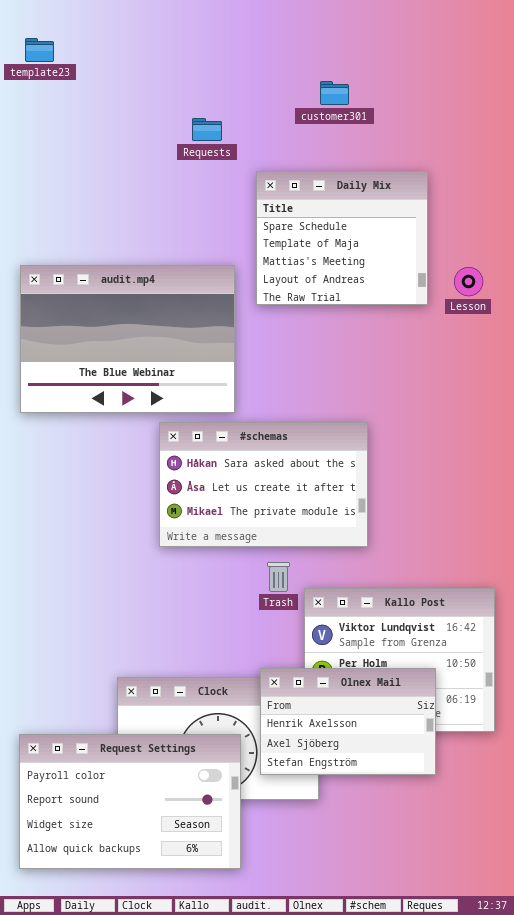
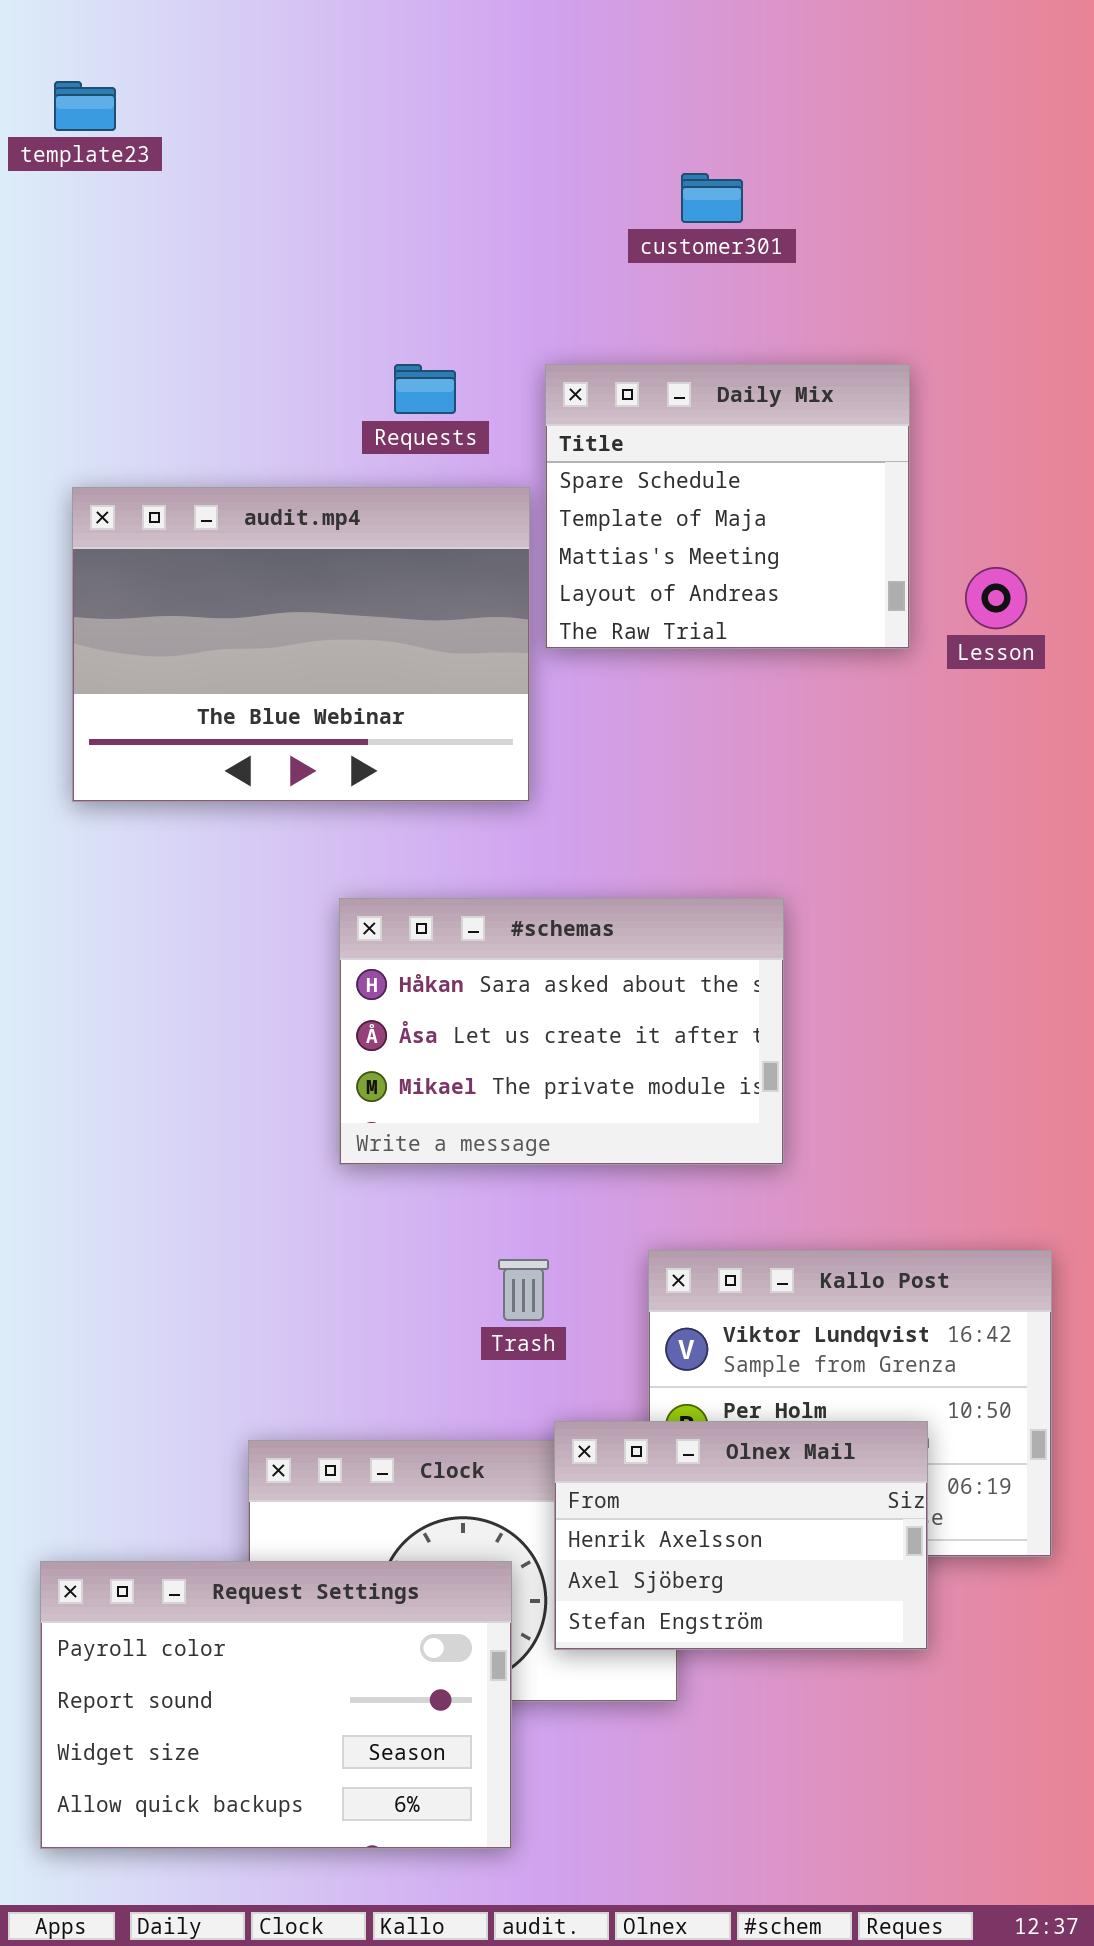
Requests: [192,118,222,141] -> [394,364,456,414], moved
audit.mp4: [20,265,235,413] -> [72,487,530,802], moved
Trash: [267,562,290,592] -> [498,1259,549,1321], moved

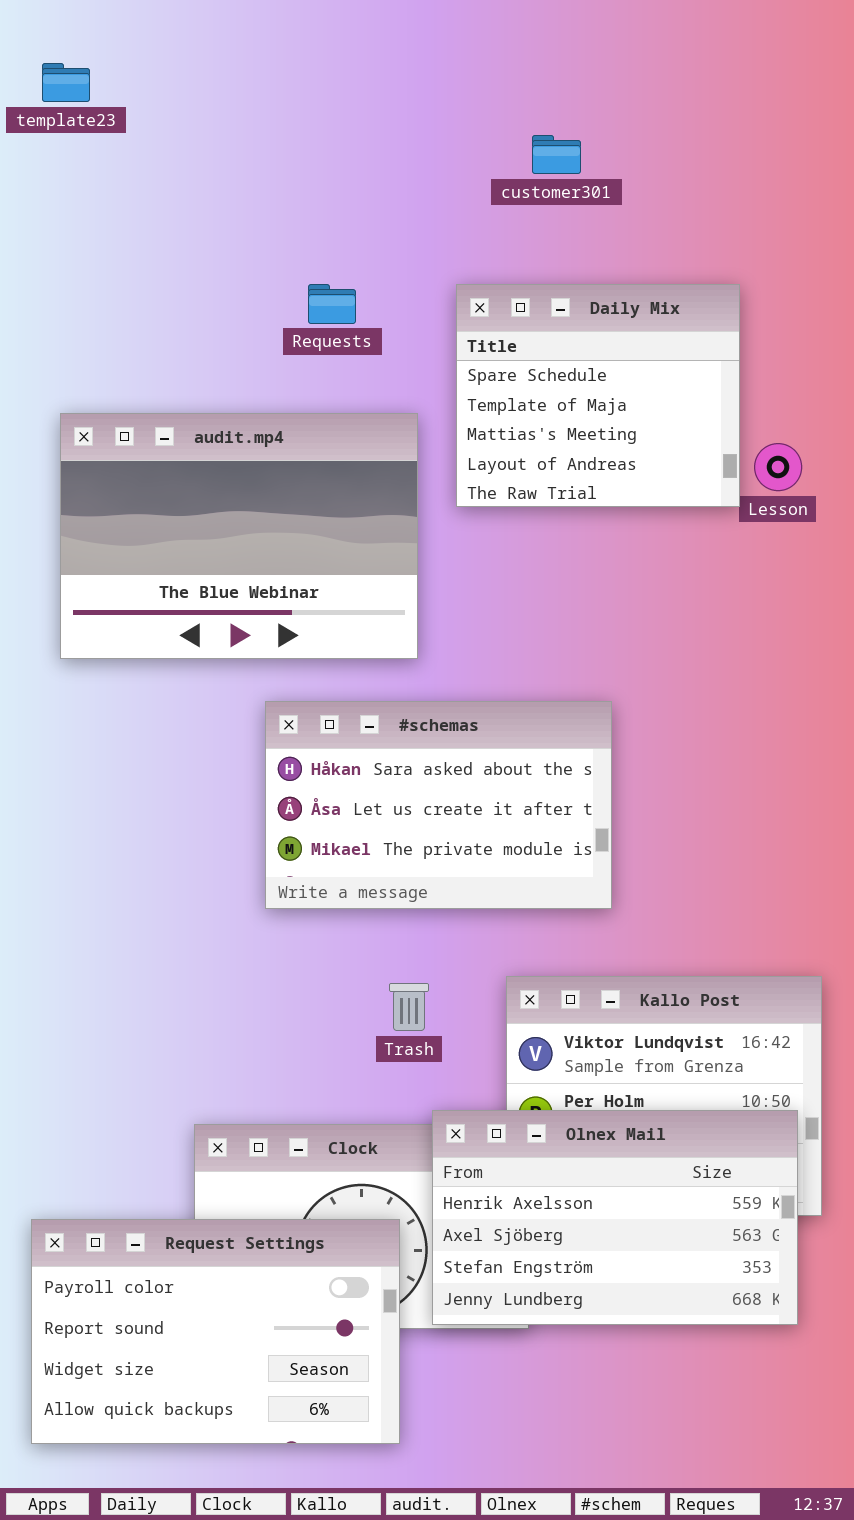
Daily Mix: [545,364,910,649] -> [456,284,740,507], moved
audit.mp4: [72,487,530,802] -> [60,413,418,659], moved
Olnex Mail: [554,1421,928,1650] -> [432,1110,798,1325], resized

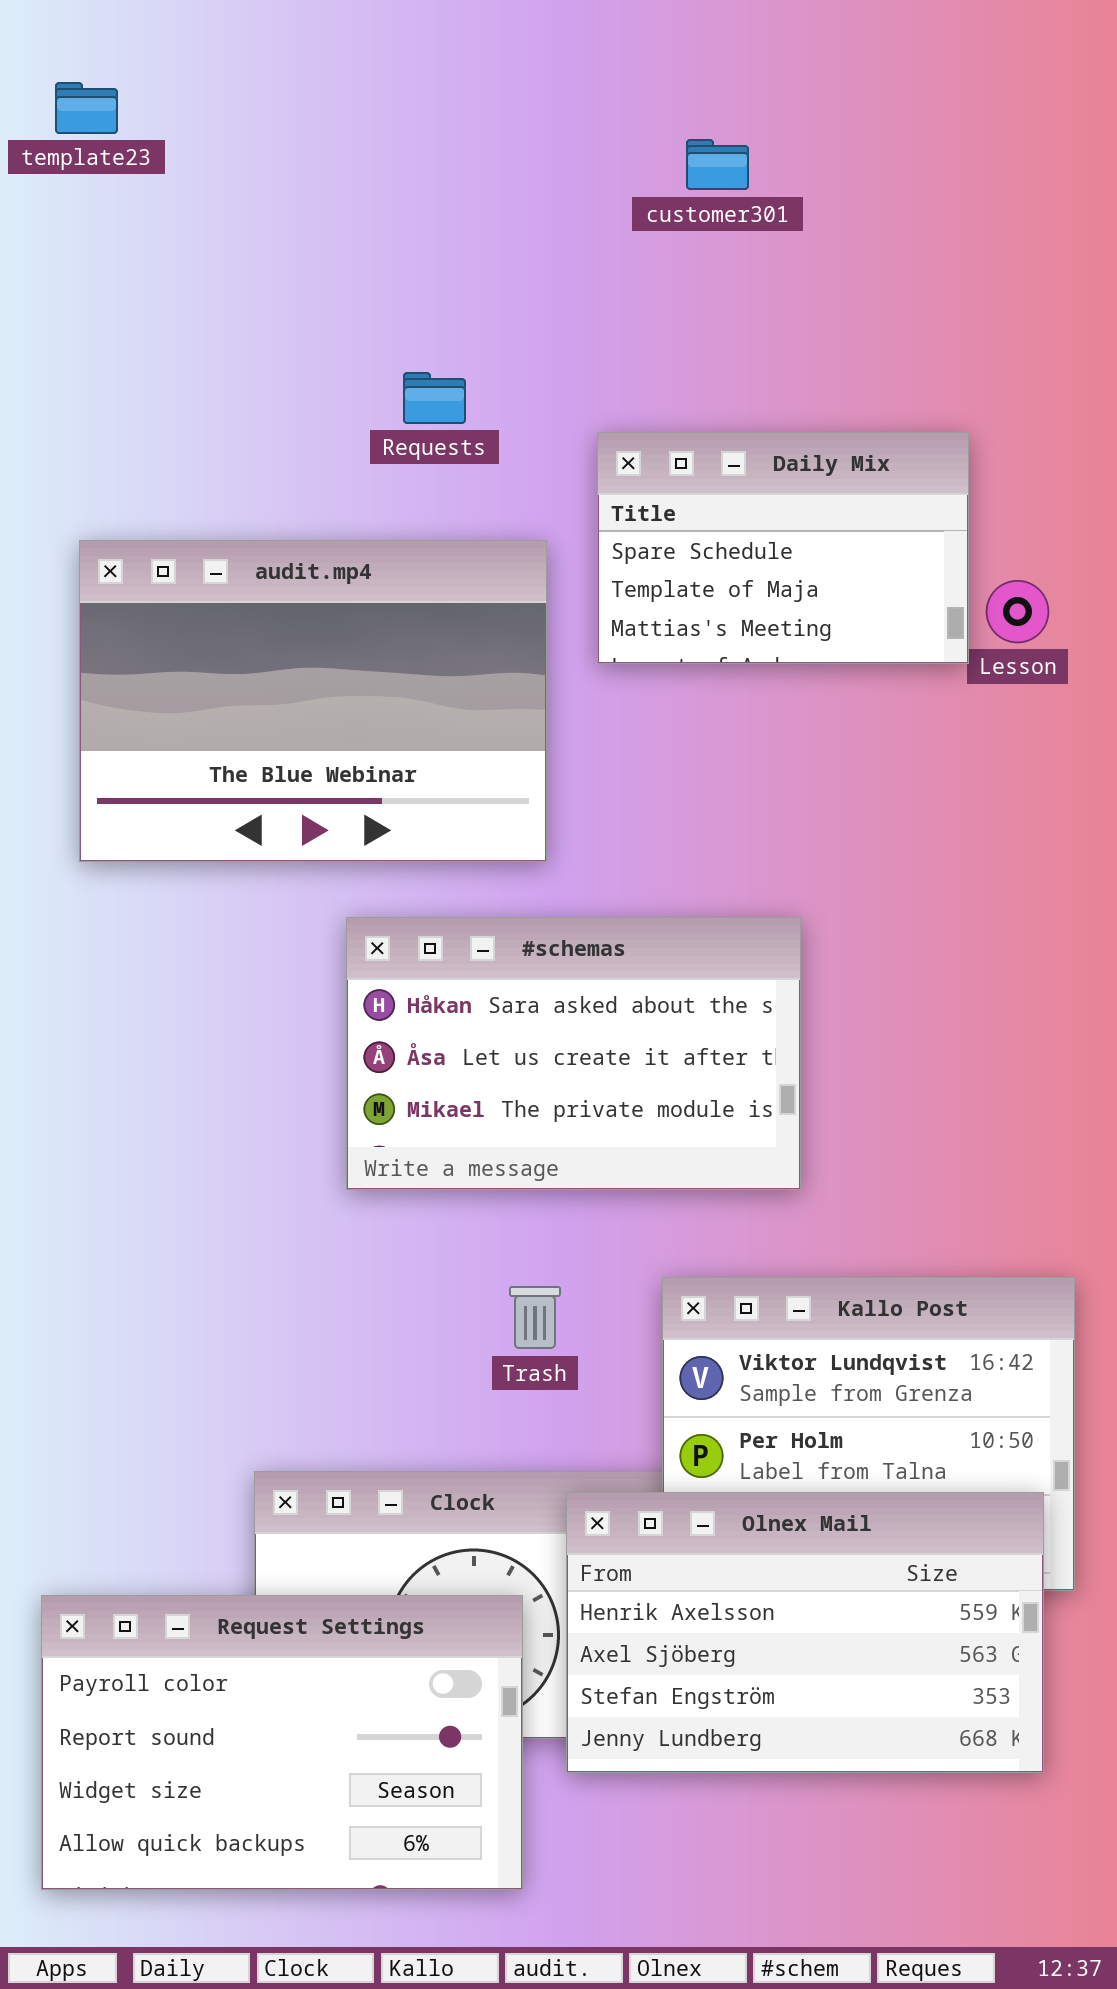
customer301: [532,135,581,174] -> [686,139,749,190], moved
Daily Mix: [456,284,740,507] -> [597,432,969,664], resized
Olnex Mail: [432,1110,798,1325] -> [566,1492,1044,1773], moved

